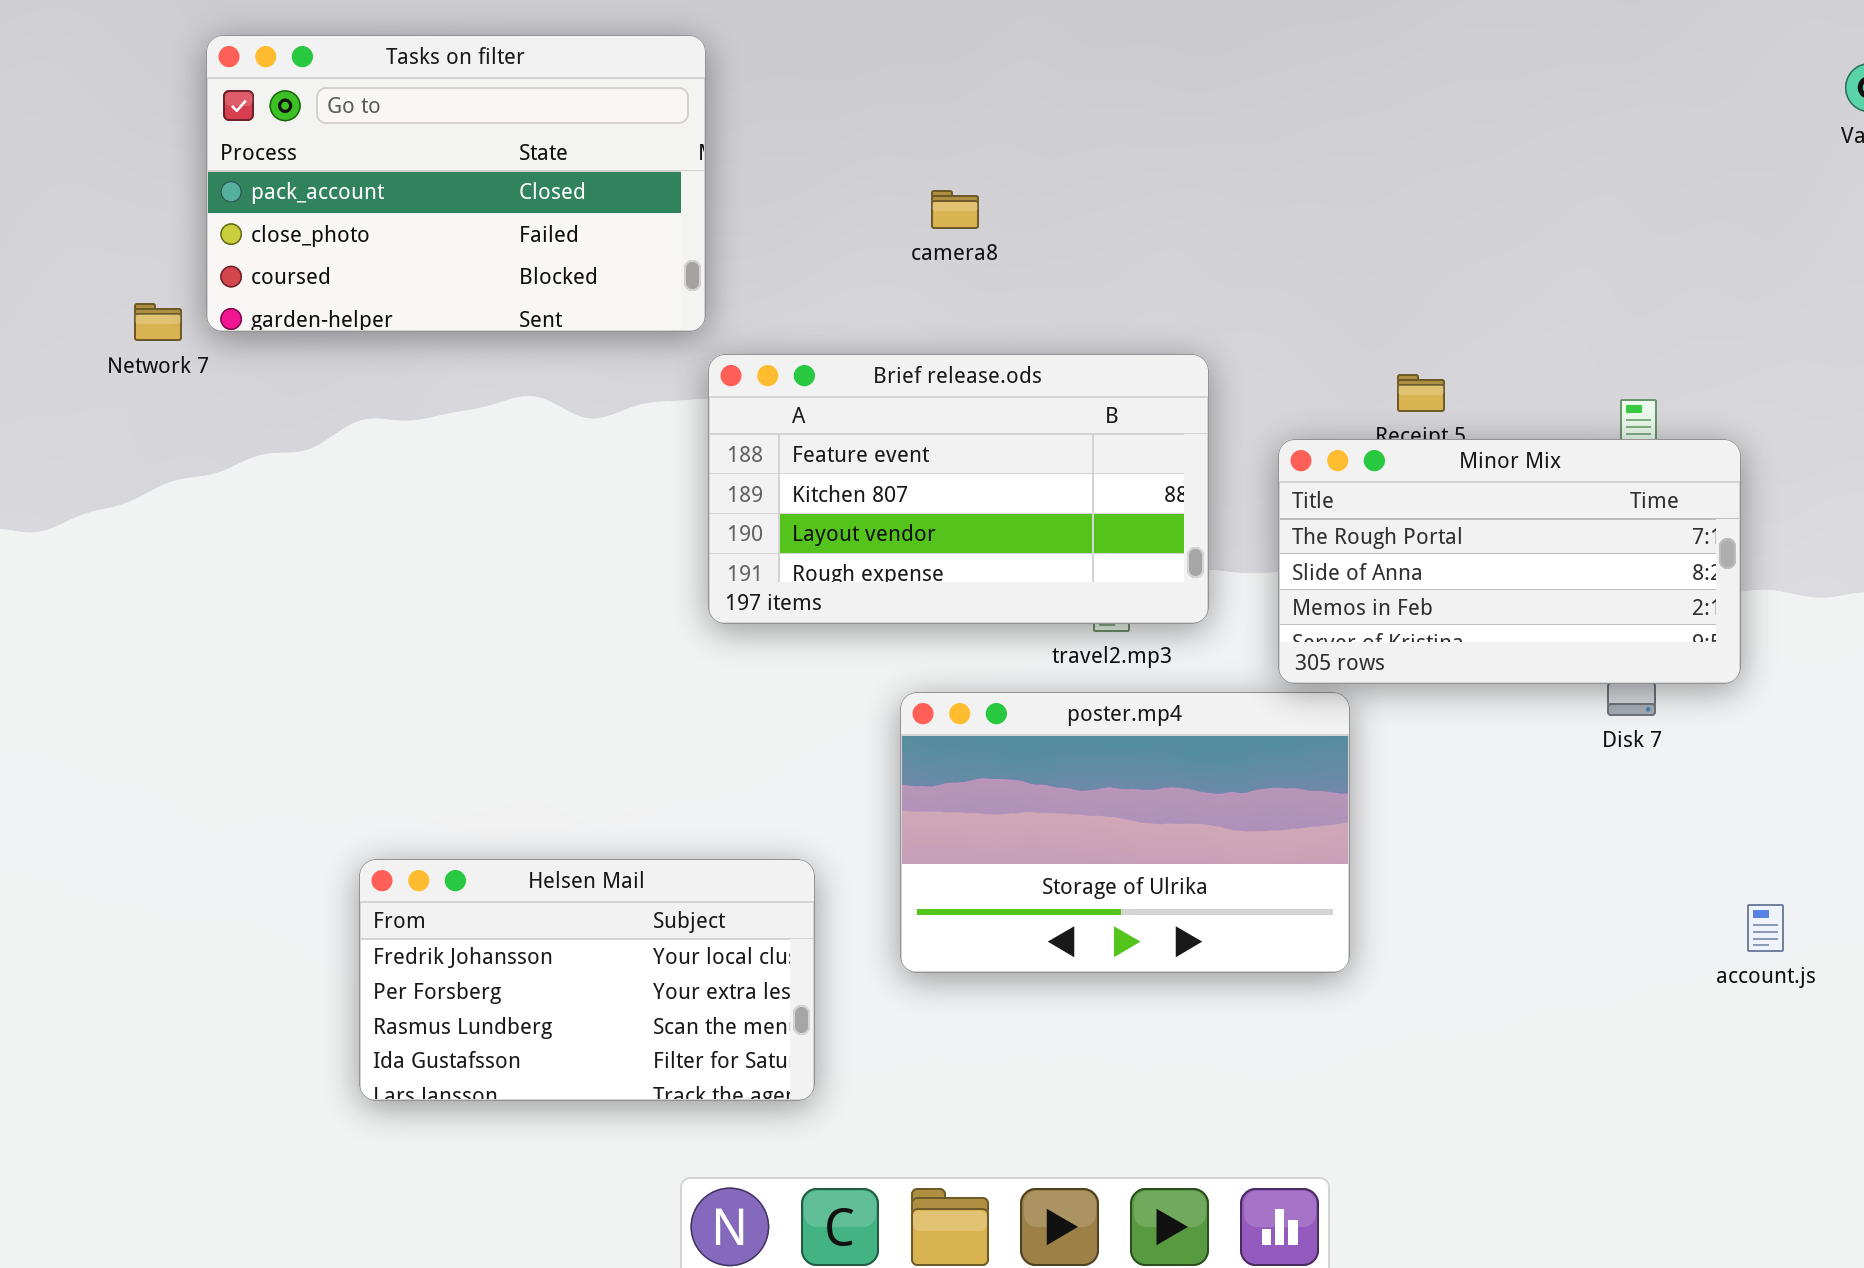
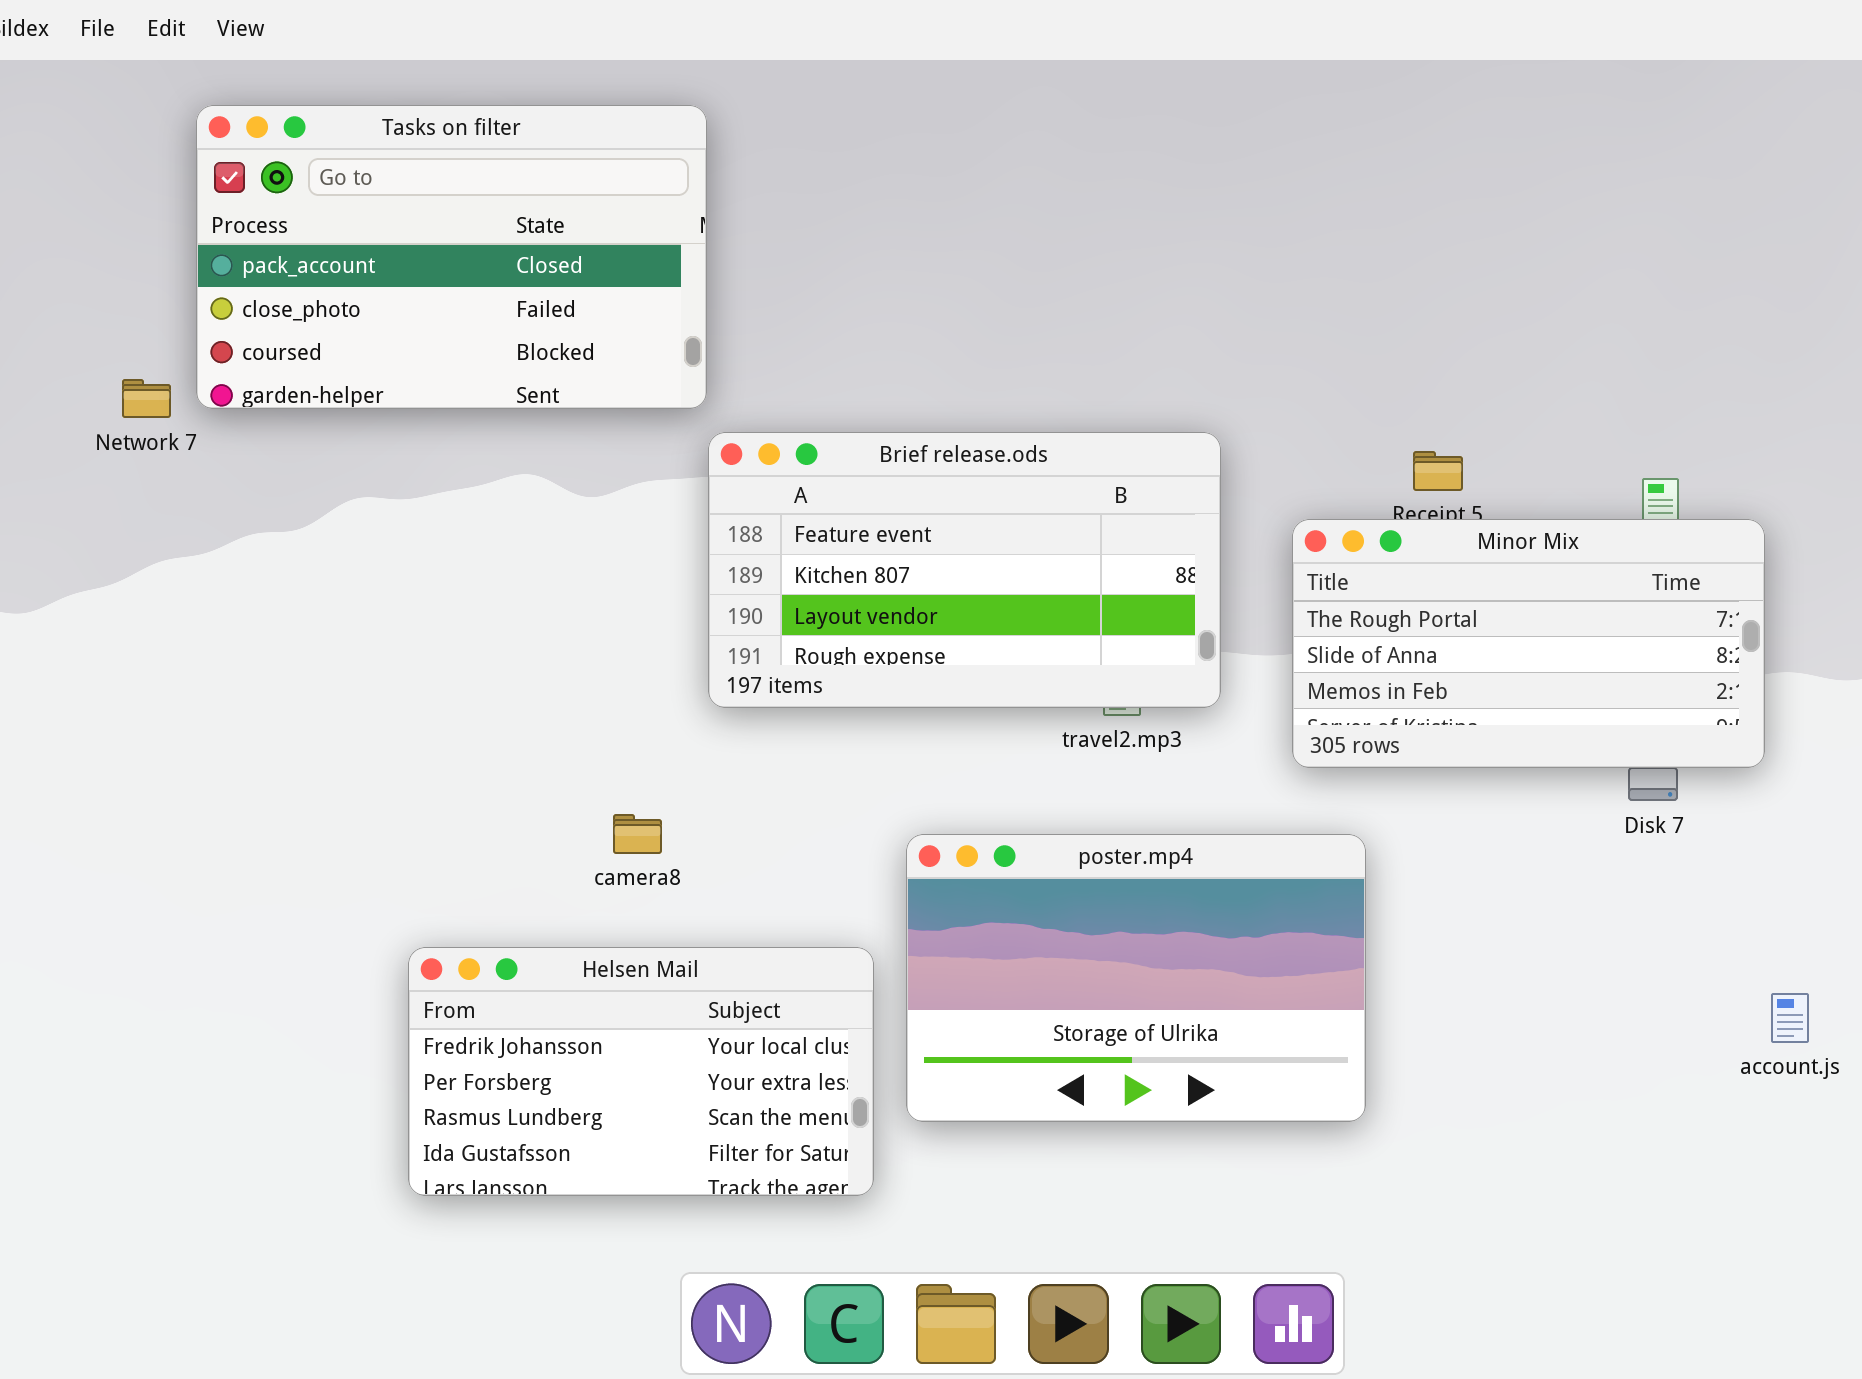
camera8: [931,190,979,229] -> [613,814,662,854], moved
poster.mp4: [900,692,1350,973] -> [906,834,1366,1122], moved
Helsen Mail: [359,859,815,1101] -> [408,947,874,1196], moved

